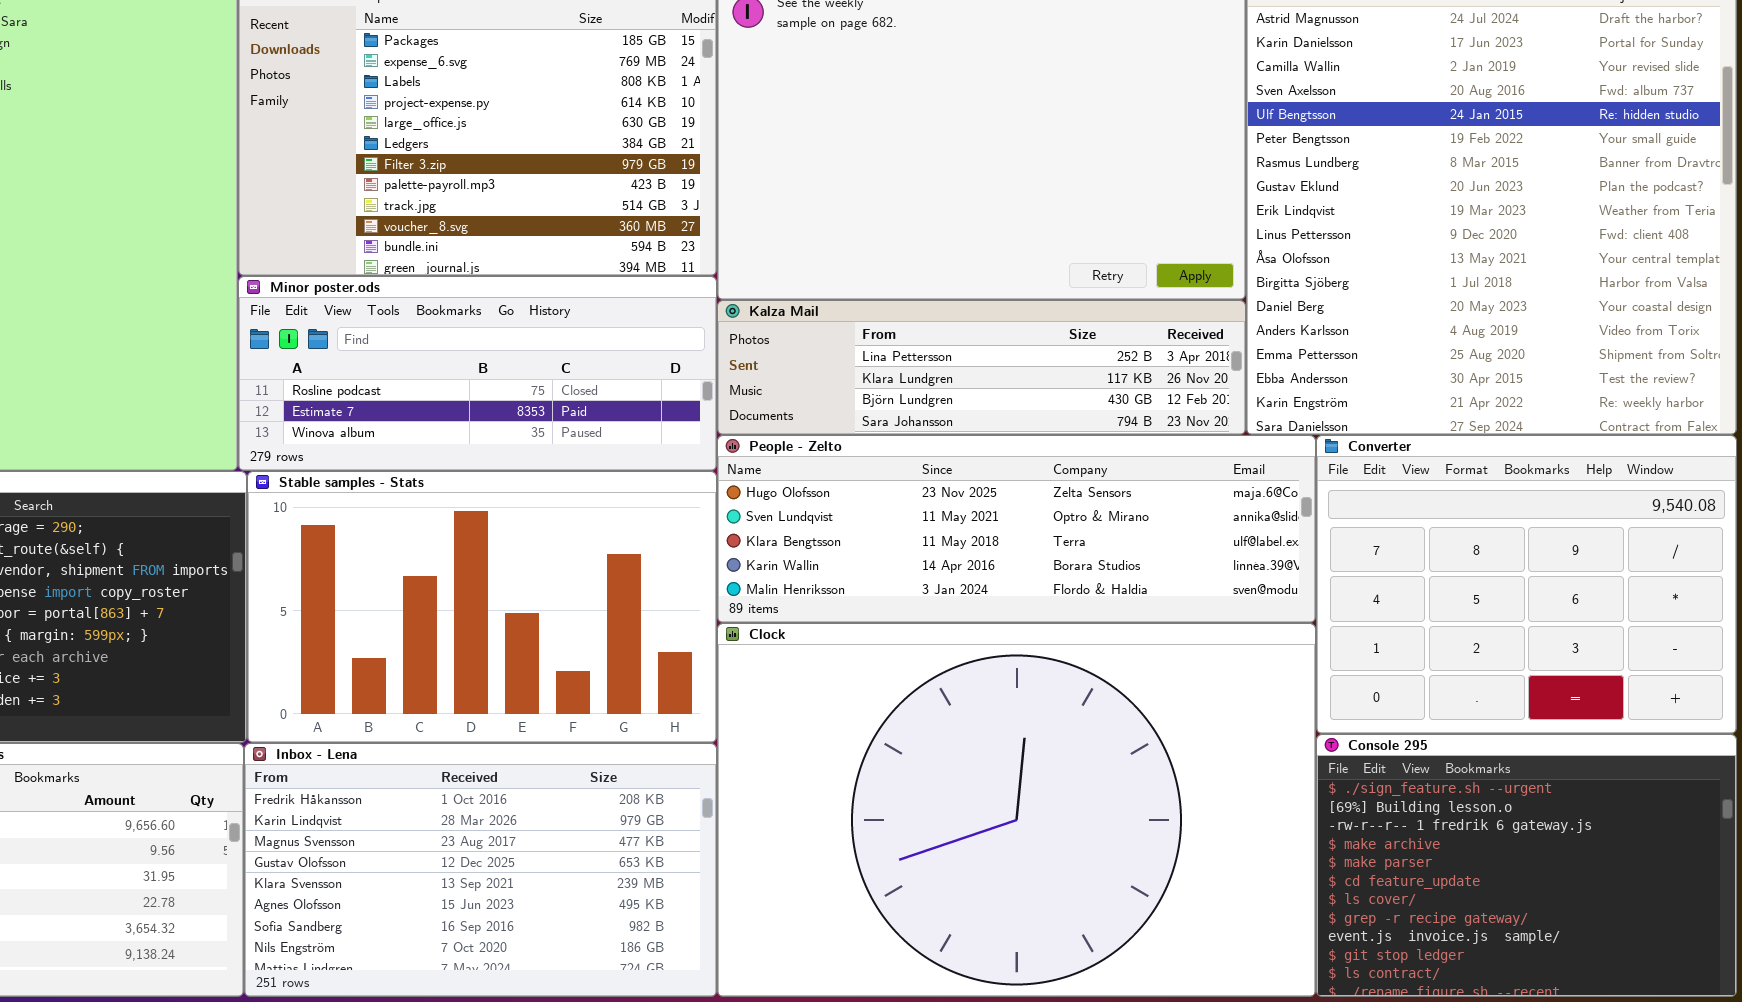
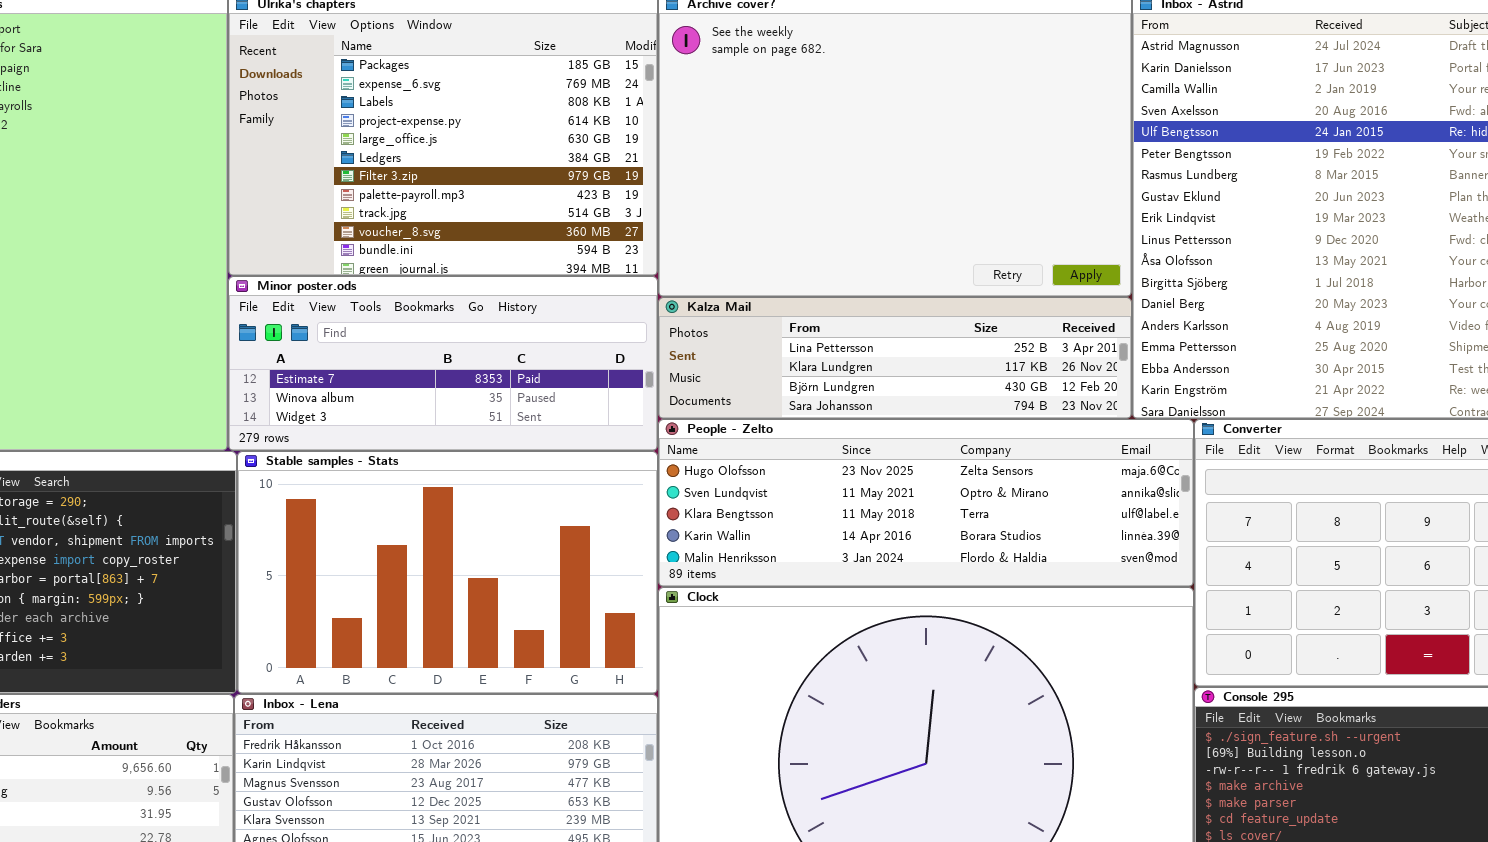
Minor poster.ods: [238,276,717,471] -> [228,276,658,451], scrolled down 1 row

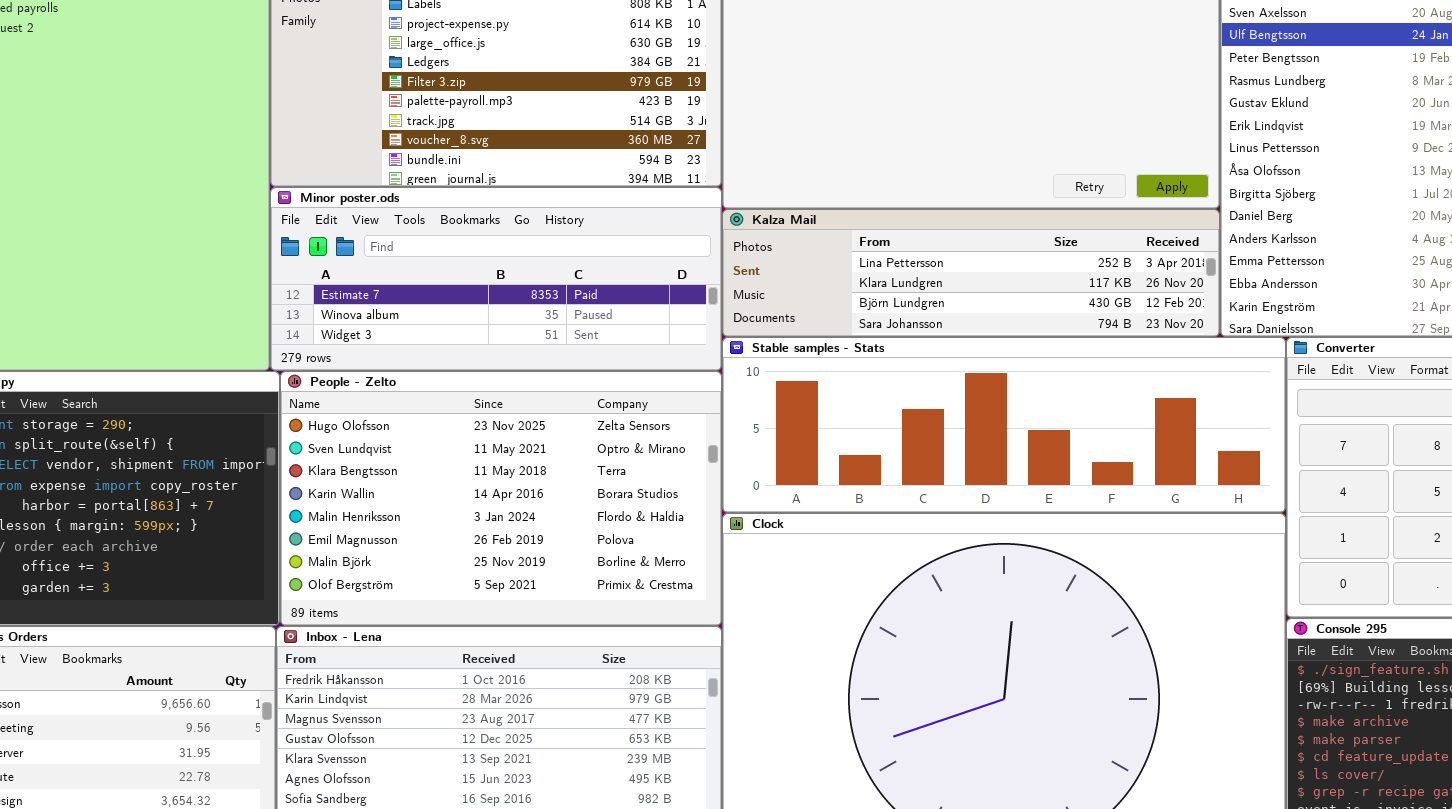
People - Zelto: [658,419,1194,587] -> [280,371,722,626], moved, resized
Stable samples - Stats: [237,451,658,694] -> [722,337,1286,513], moved, resized

